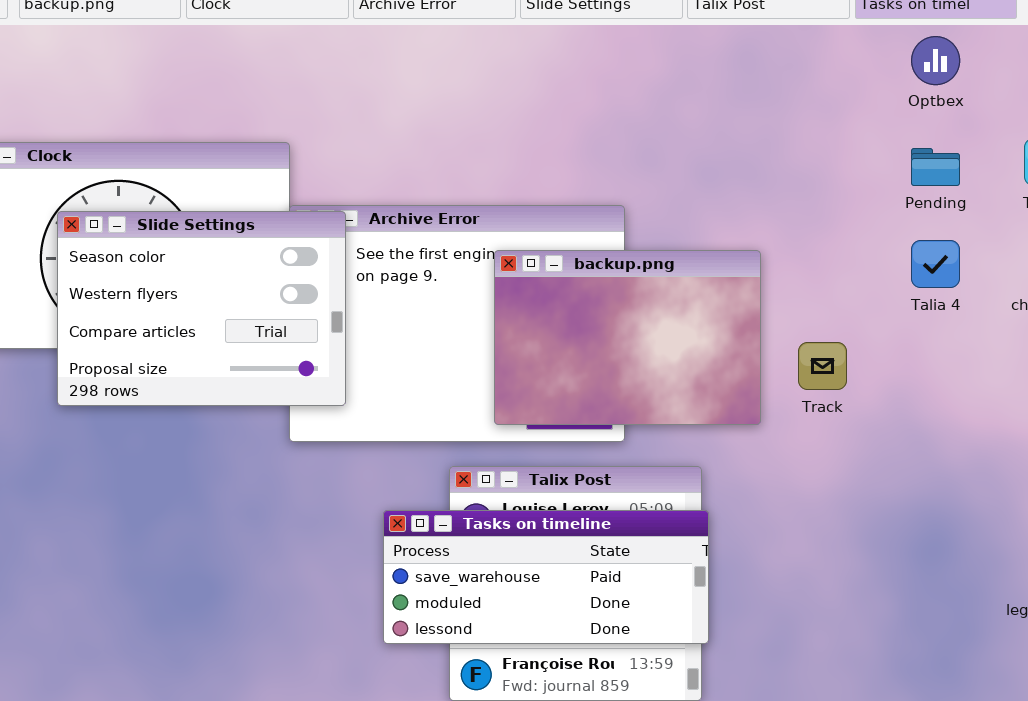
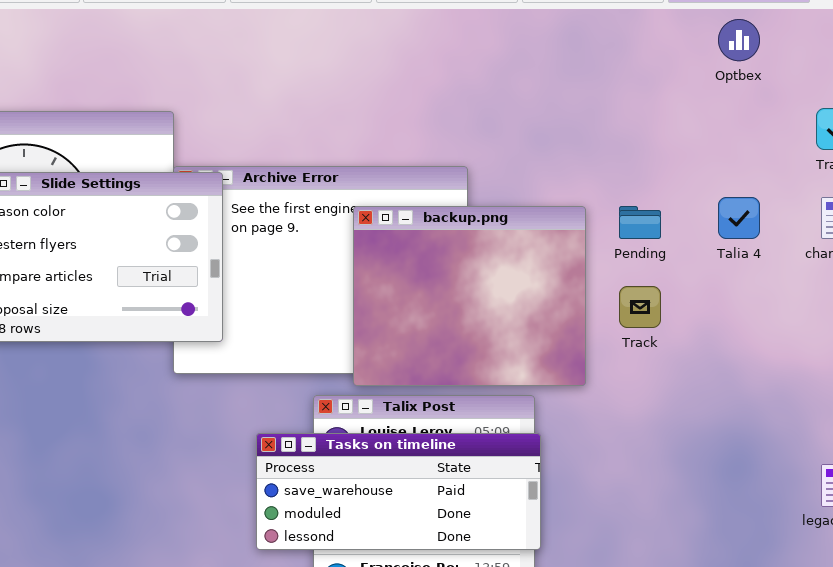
Pending: [911,148,960,186] -> [619,206,661,239], moved
backup.png: [494,250,761,425] -> [353,206,586,386], resized

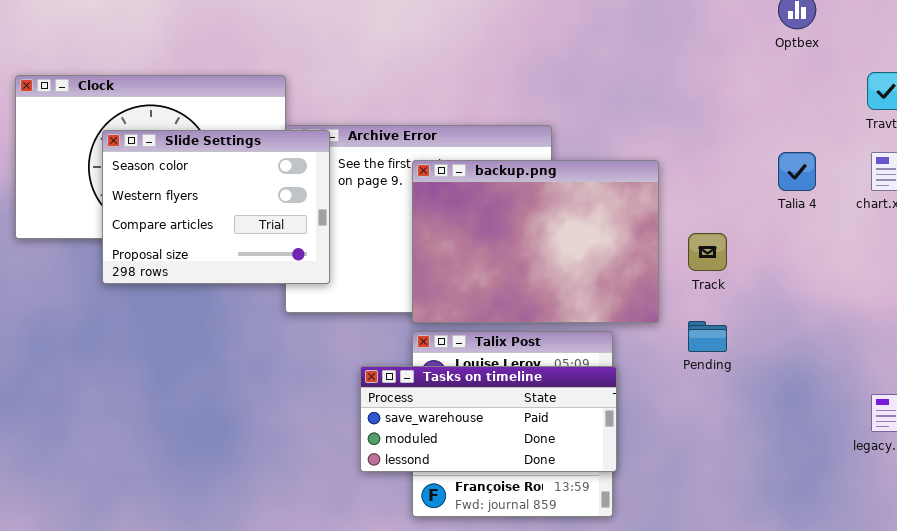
backup.png: [353,206,586,386] -> [412,160,659,323], resized
Pending: [619,206,661,239] -> [688,321,727,352], moved

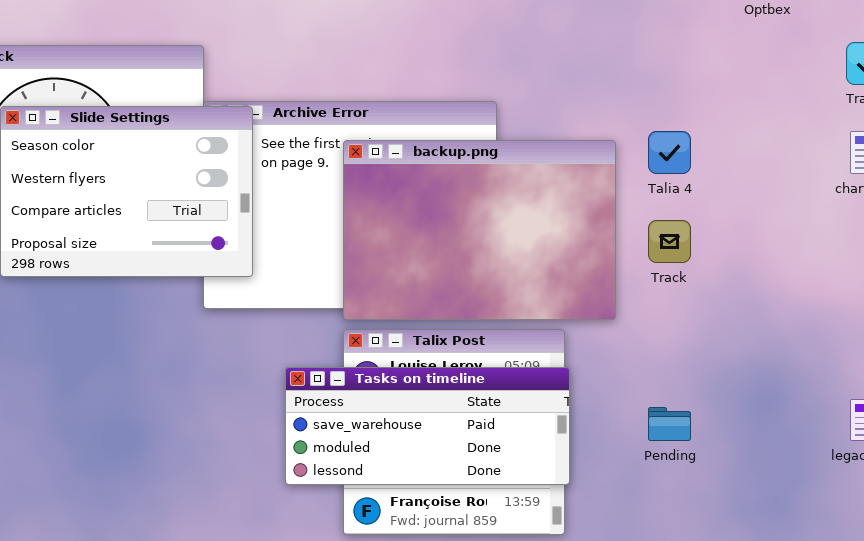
Talia 4: [778,152,816,191] -> [648,131,691,174], moved
Pending: [688,321,727,352] -> [648,407,691,441], moved

